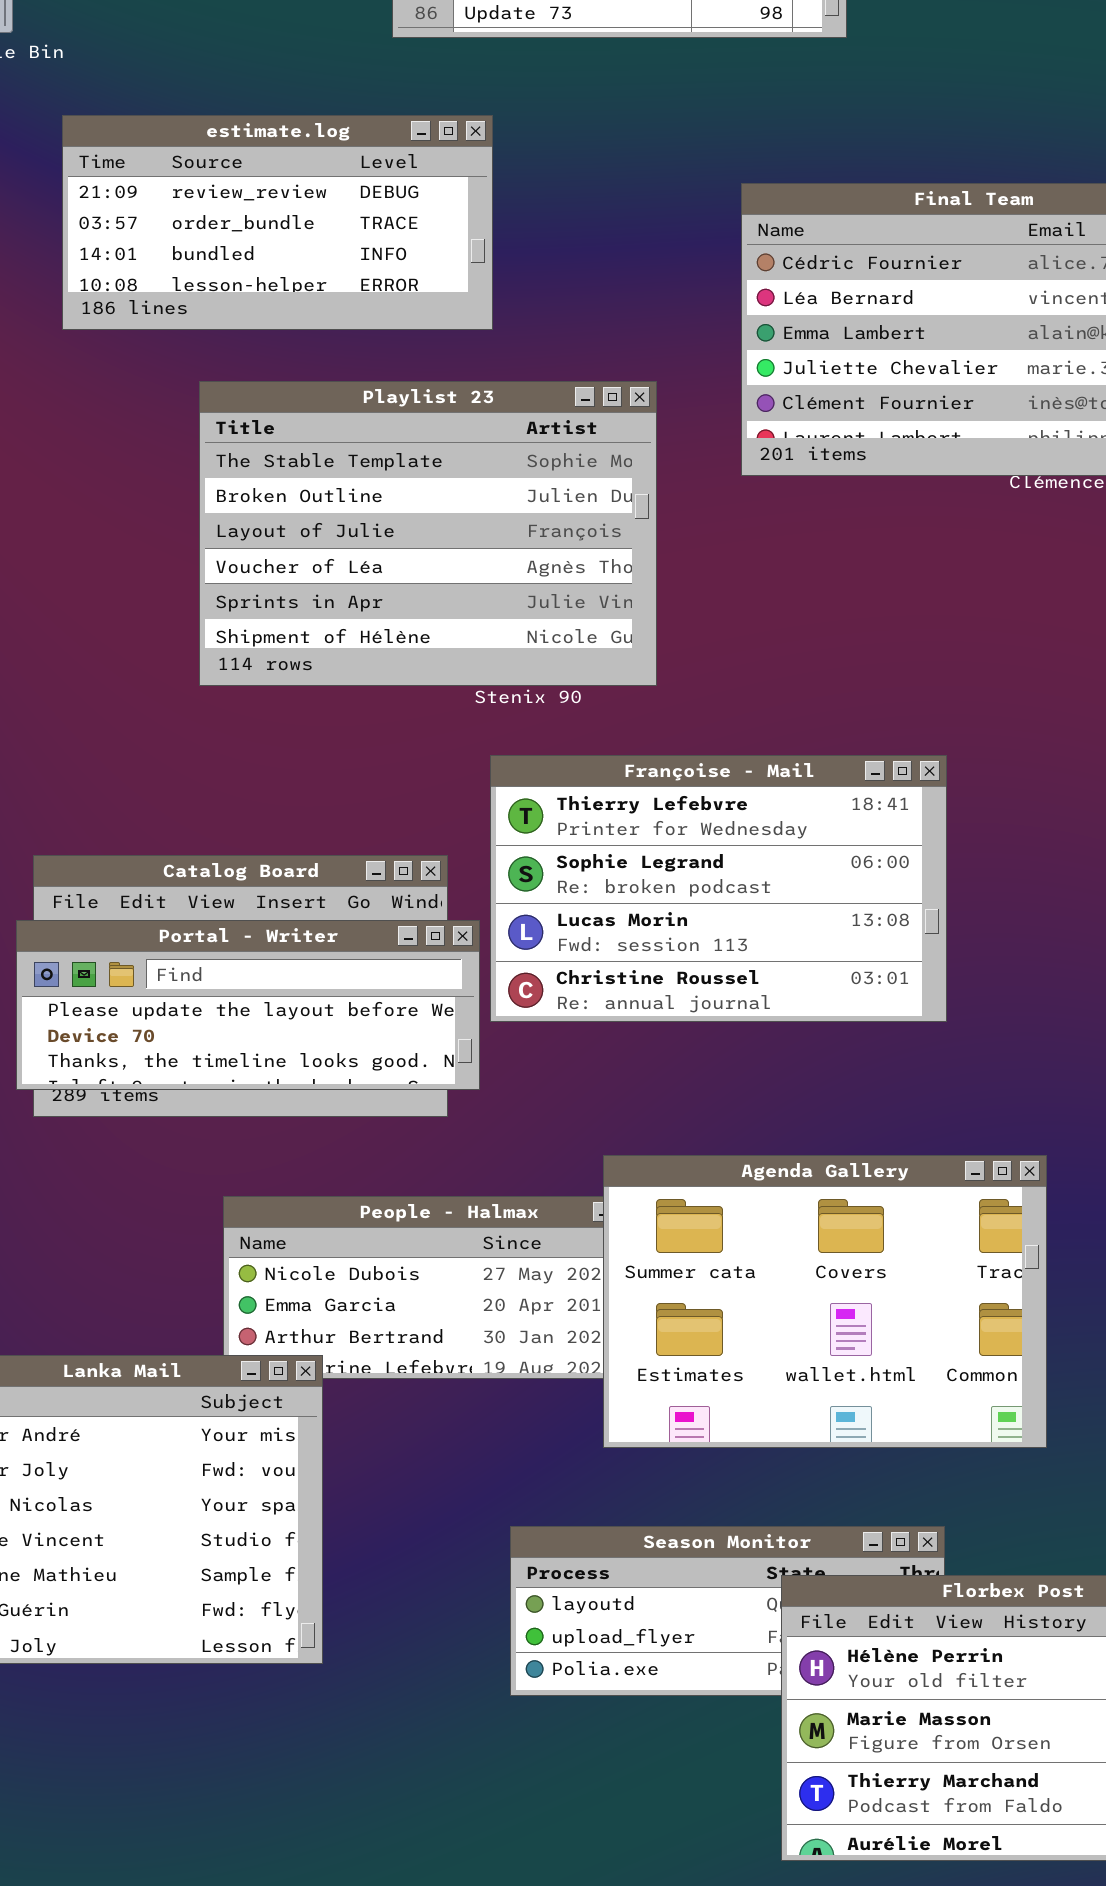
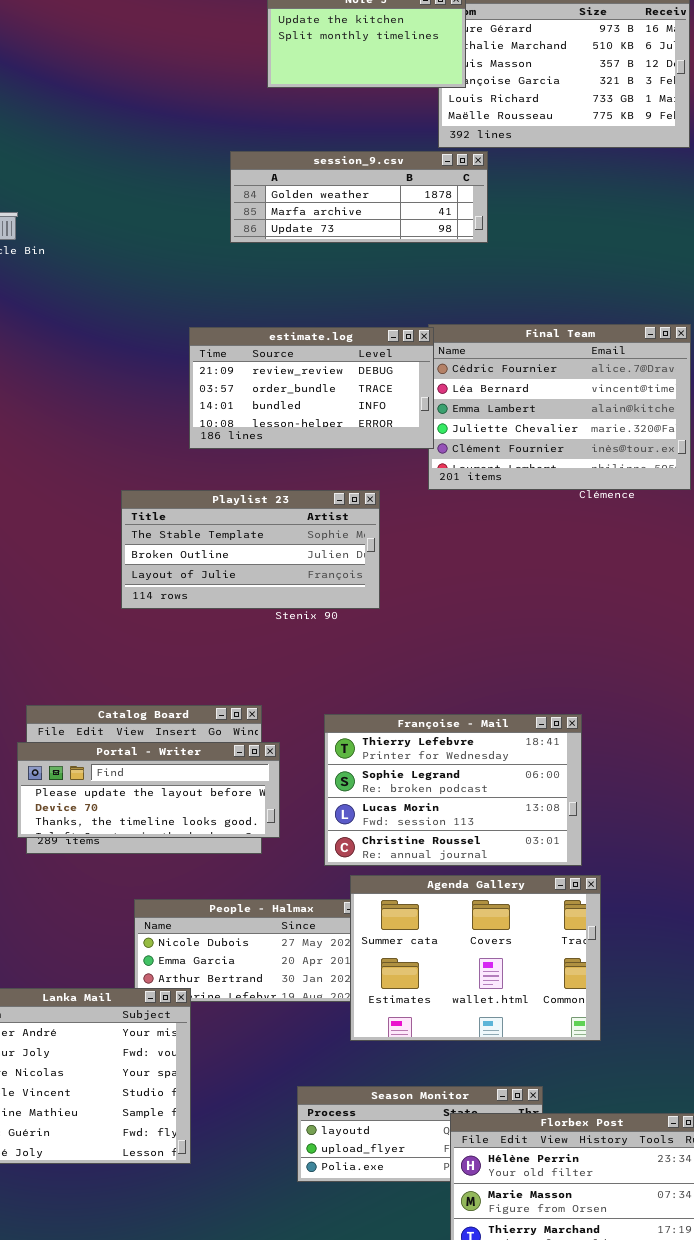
estimate.log: [62,115,493,330] -> [189,327,434,449], moved
Playlist 23: [199,381,657,686] -> [121,490,380,609], resized
Françoise - Mail: [490,755,947,1022] -> [324,714,582,866], moved

